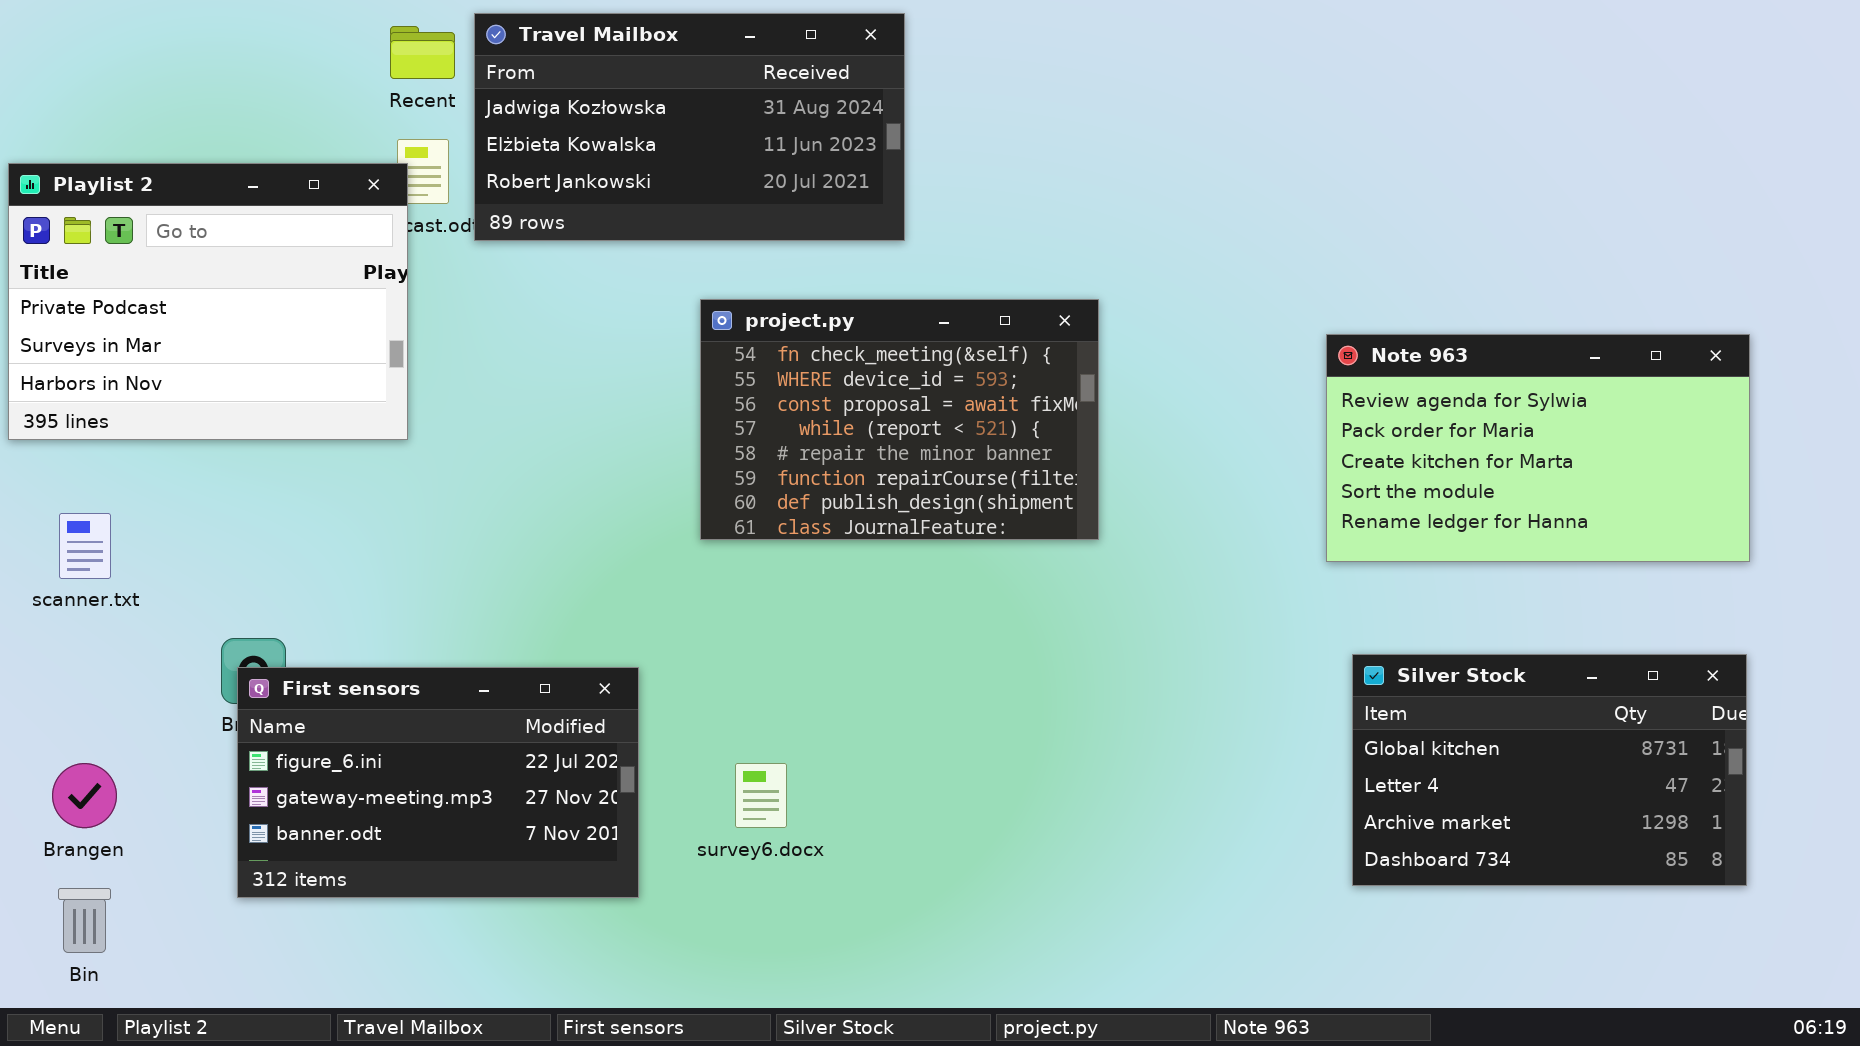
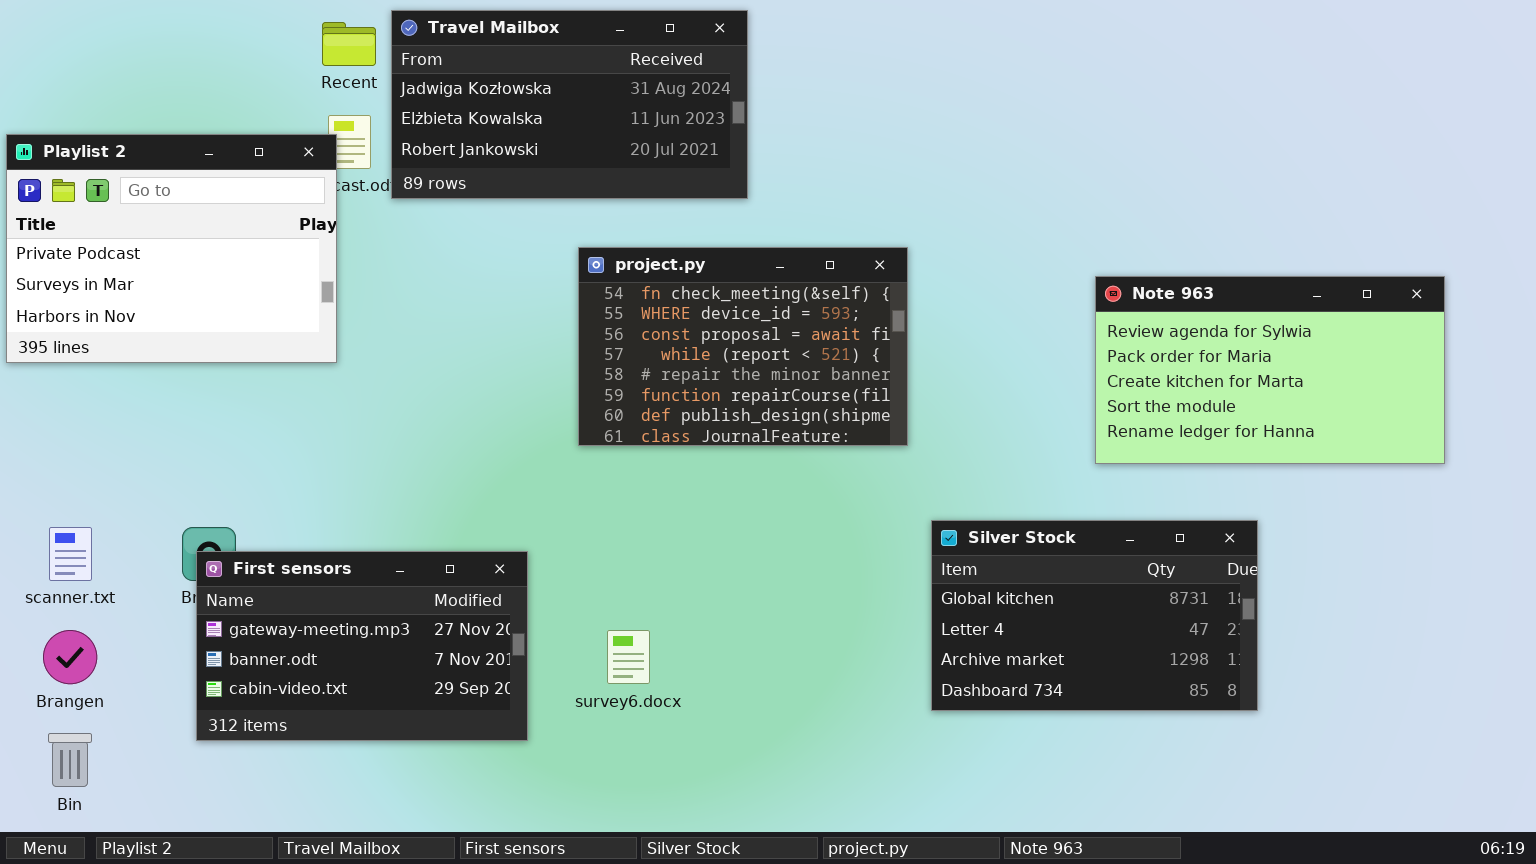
scanner.txt: [59,513,111,579] -> [49,527,92,581], moved
Silver Stock: [1352,654,1747,886] -> [931,520,1258,711], moved
First sensors: [237,667,639,898] -> [196,551,528,741], scrolled down 1 row

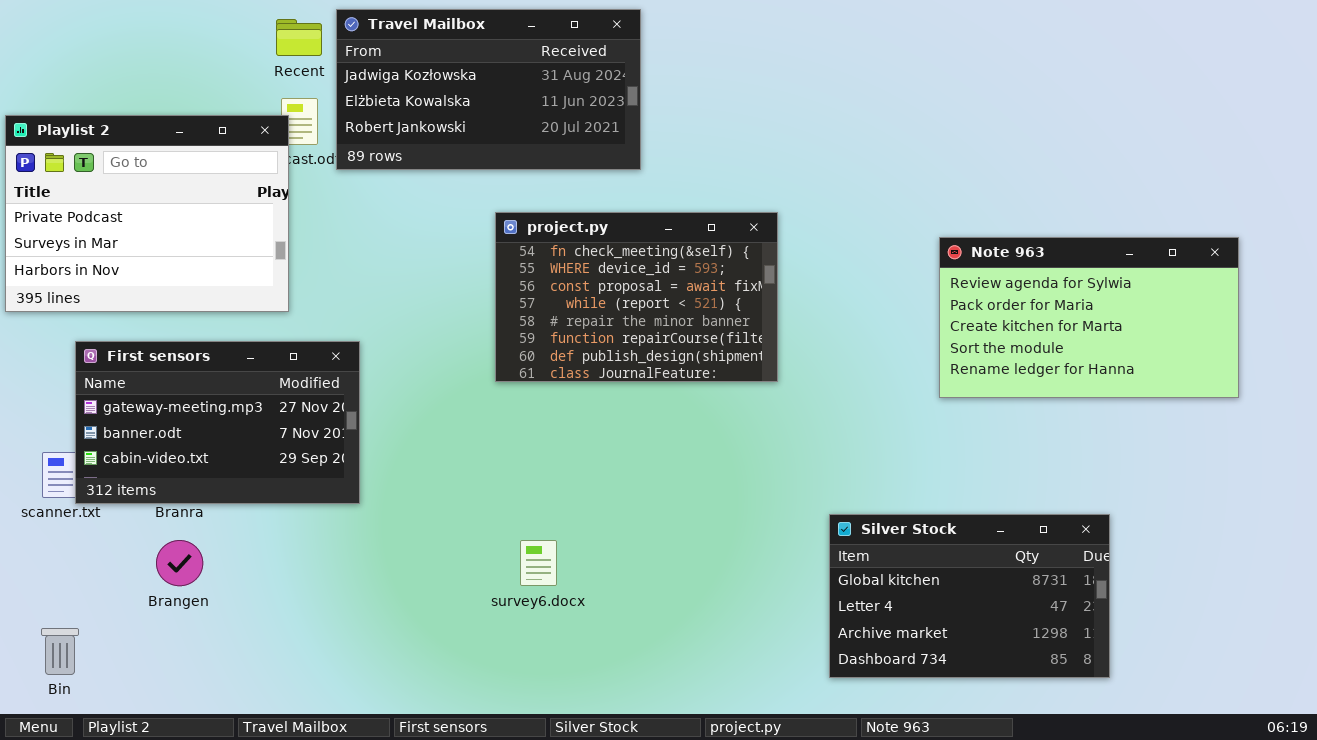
Silver Stock: [931,520,1258,711] -> [829,514,1110,678], moved
First sensors: [196,551,528,741] -> [75,341,360,504], moved
Brangen: [43,630,97,684] -> [156,540,203,586], moved

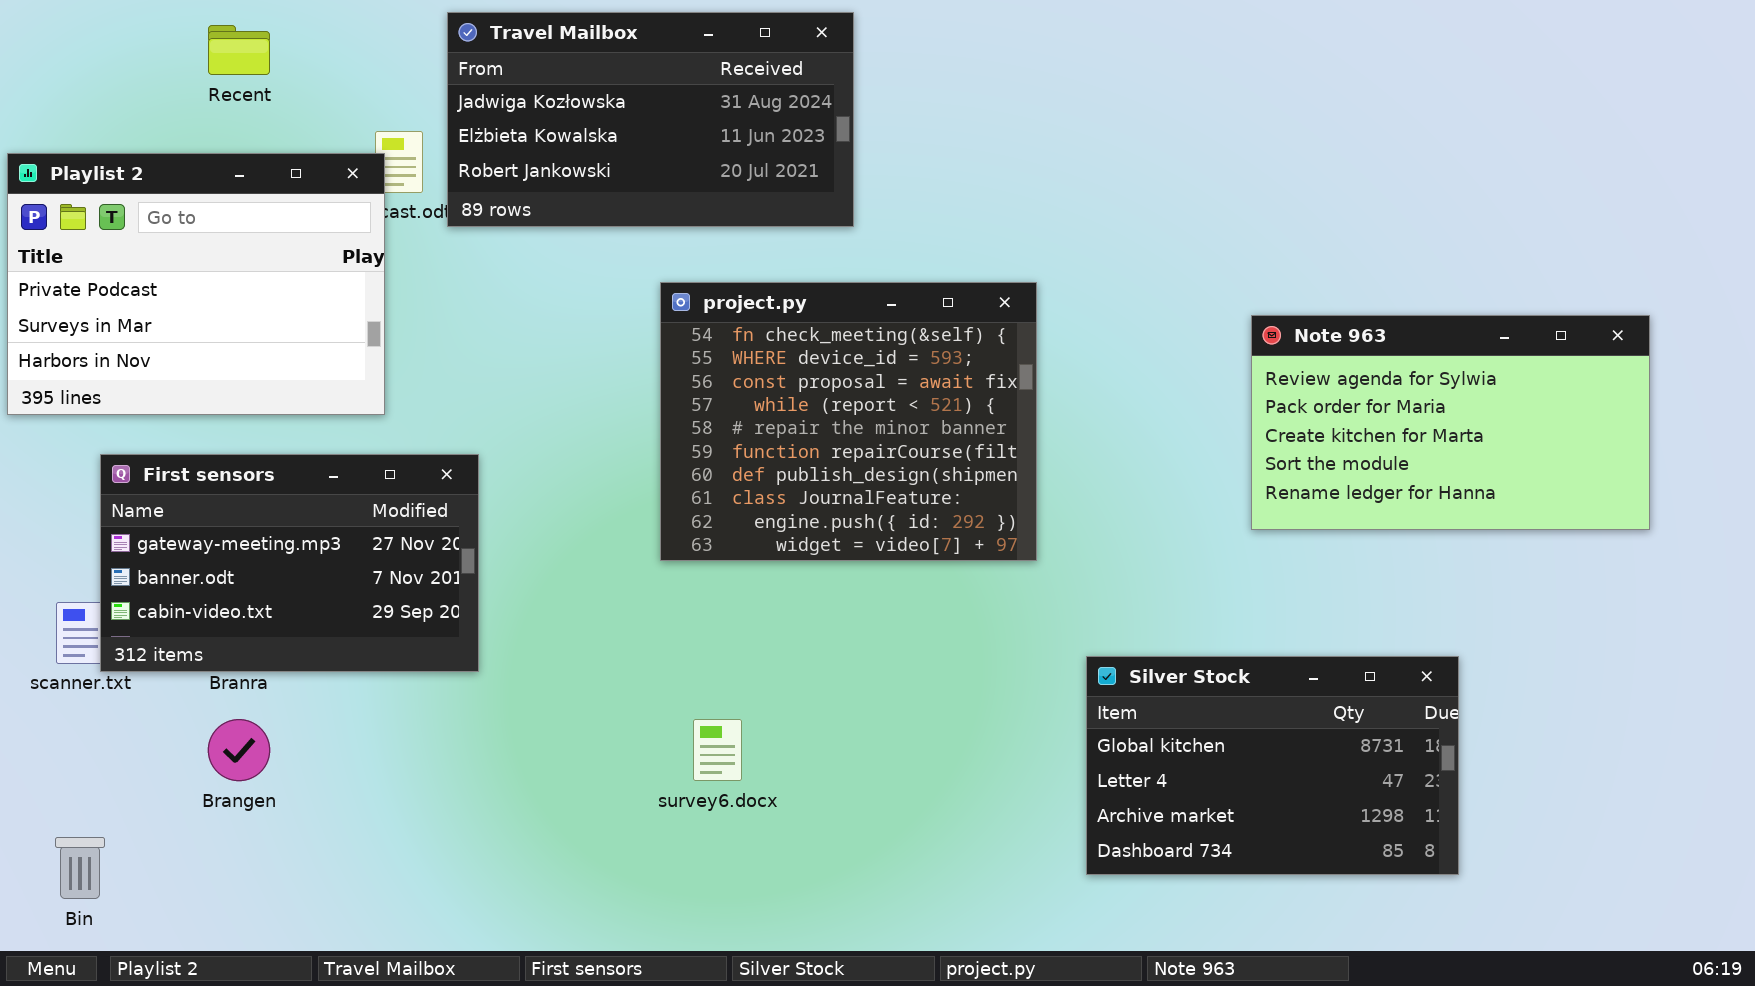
Recent: [276,19,322,56] -> [208,25,270,75], moved
project.py: [495,212,778,382] -> [660,282,1037,561], resized
Silver Stock: [829,514,1110,678] -> [1086,656,1459,875], moved

